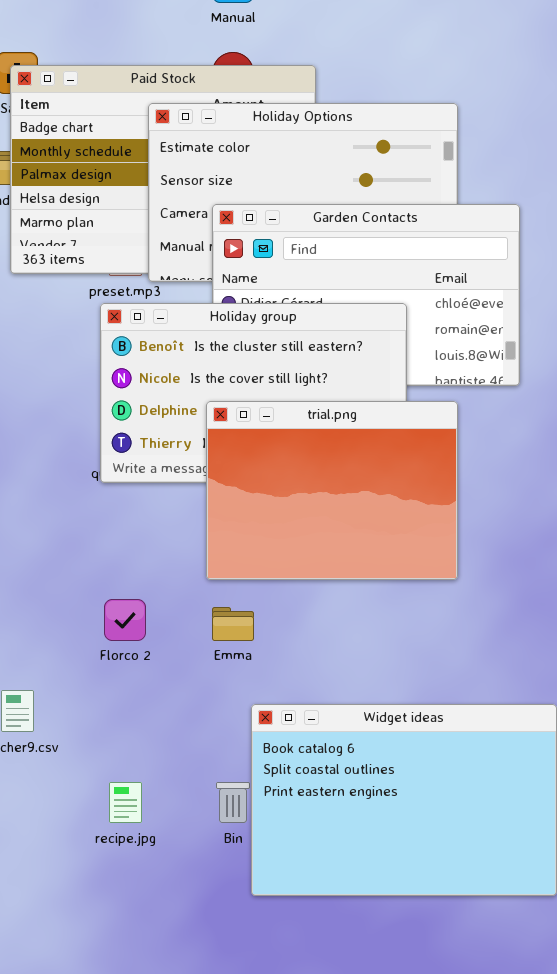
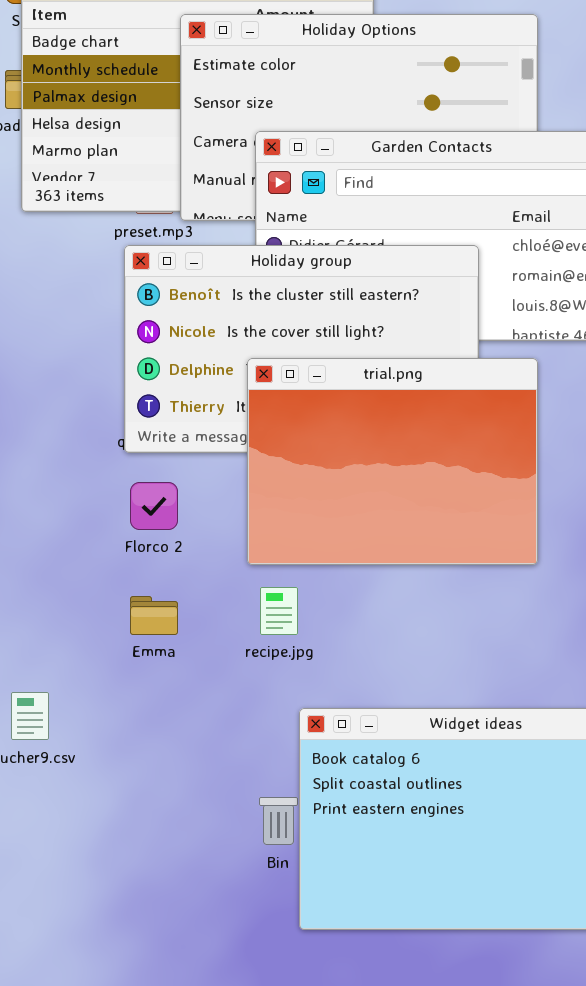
Florco 2: [104,599,146,641] -> [130,482,178,530], moved
Emma: [212,607,254,641] -> [130,596,178,635], moved
recipe.jpg: [109,782,142,823] -> [260,587,298,635], moved

